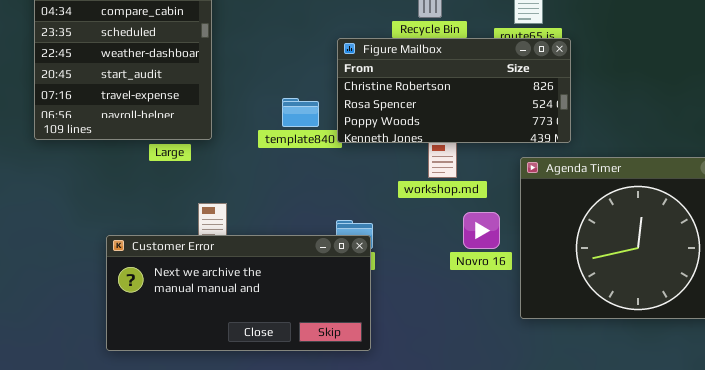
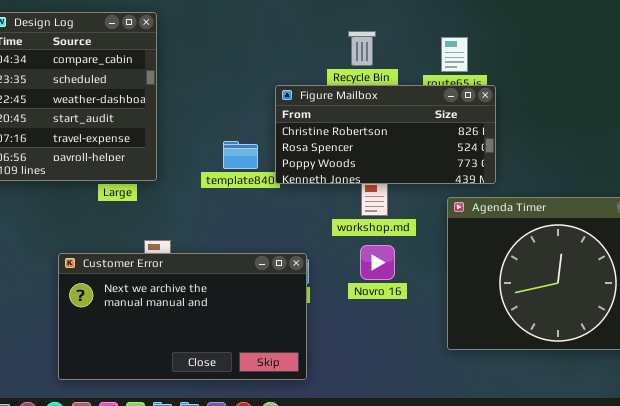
Novro 16: [463,212,500,249] -> [360,245,395,280], moved
Customer Error: [106,235,371,351] -> [58,253,307,380], resized

